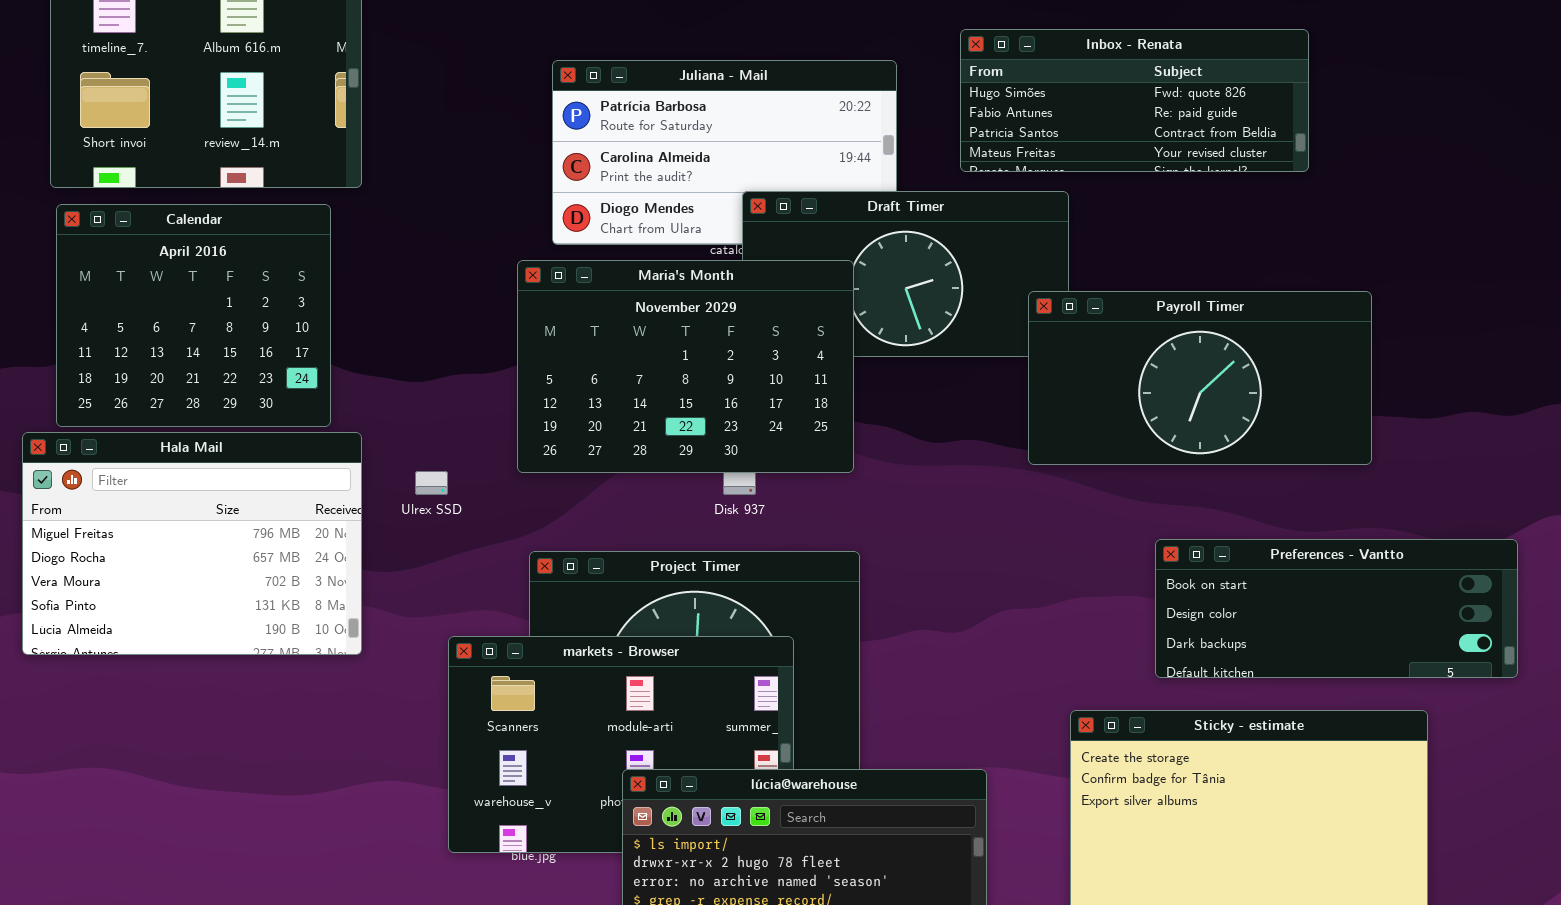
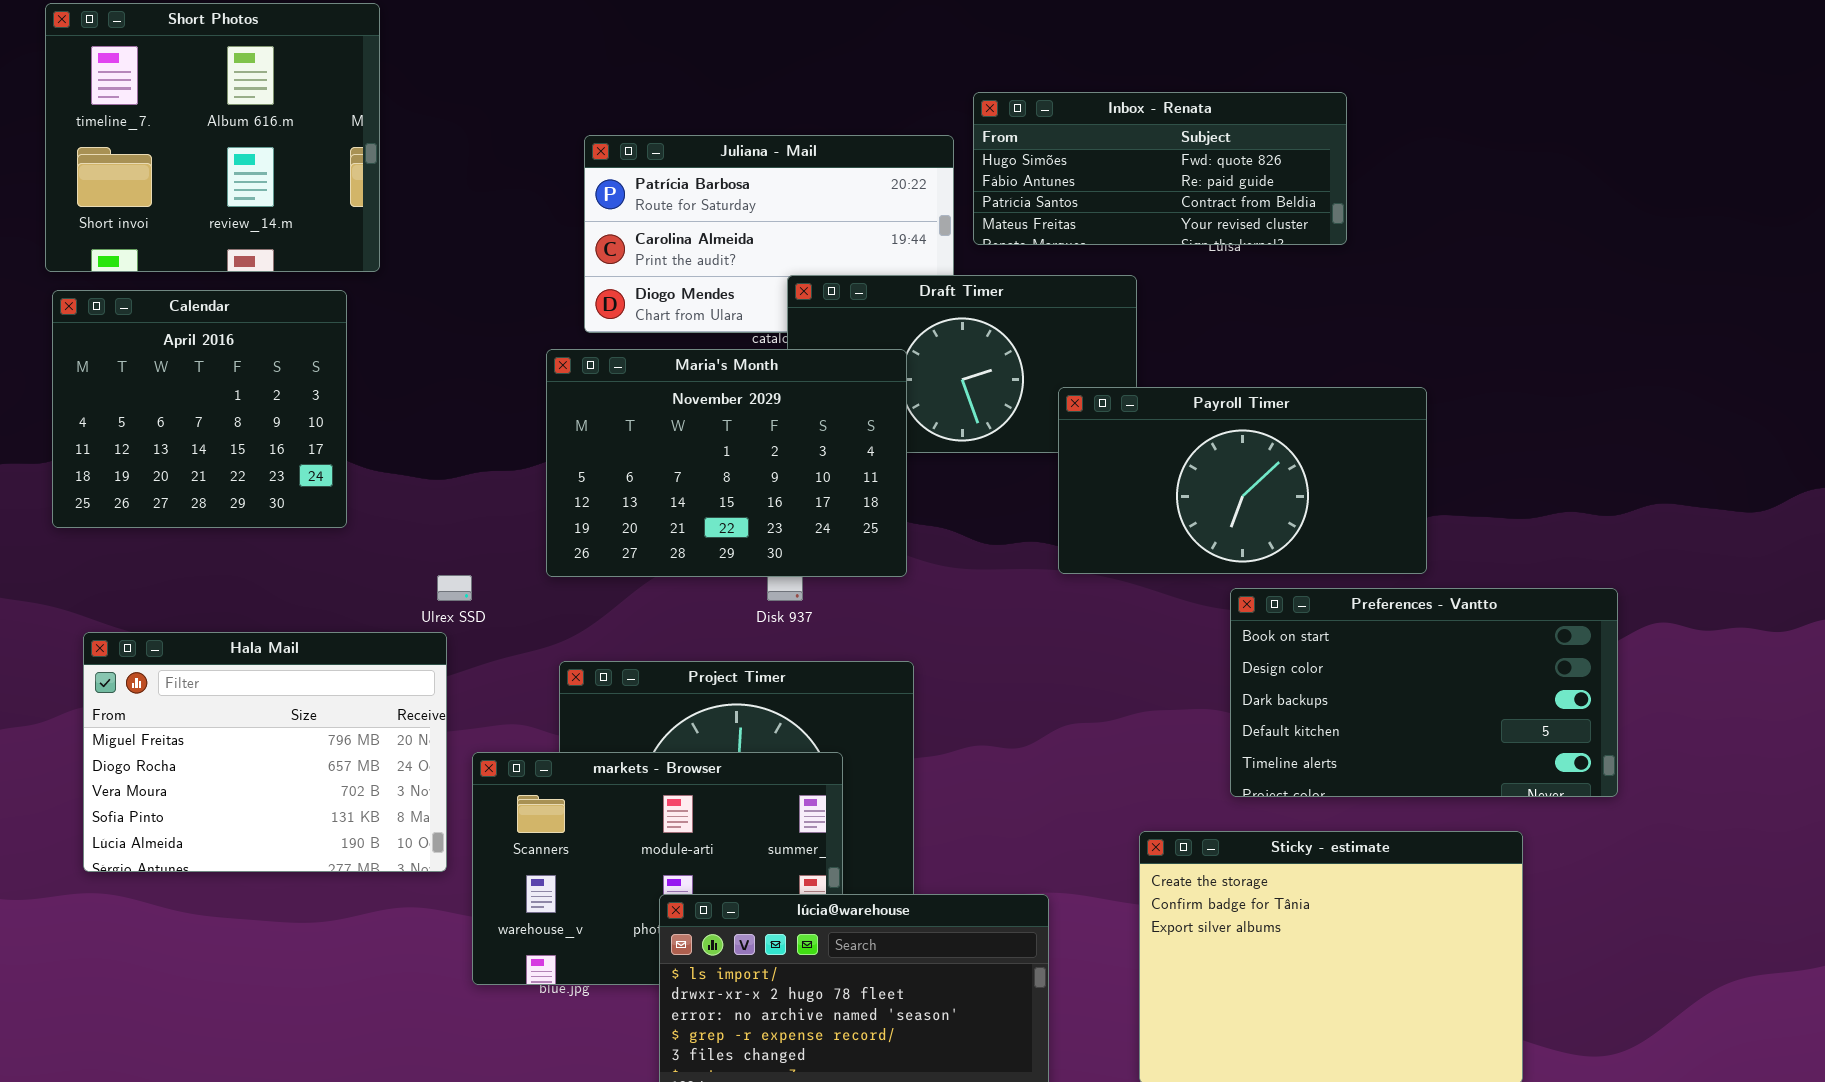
Inbox - Renata: [960,29,1309,172] -> [973,92,1347,245], moved
Payroll Timer: [1028,291,1372,465] -> [1058,387,1427,574], moved
Hala Mail: [22,432,362,655] -> [83,632,447,872], moved
Preferences - Vantto: [1155,539,1518,678] -> [1230,588,1618,797], resized

